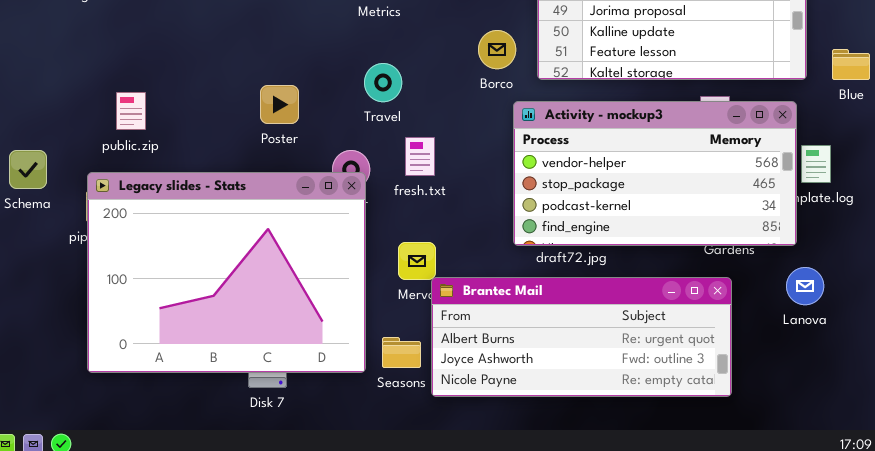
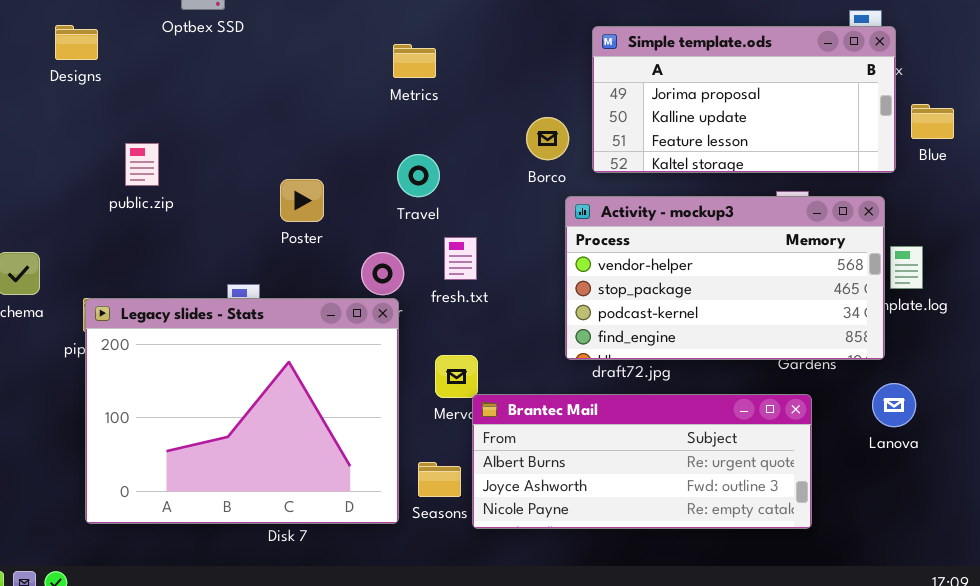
Blue: [832,49,870,80] -> [911,104,954,139], moved
public.zip: [116,92,146,130] -> [125,143,159,186], moved
Legacy slides - Stats: [87,172,366,373] -> [85,298,399,524], moved

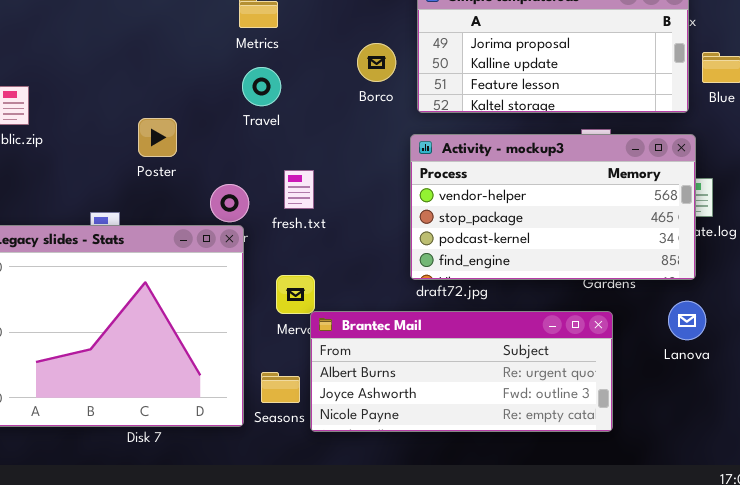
Borco: [526,117,569,160] -> [357,43,396,82], moved
Travel: [397,154,440,197] -> [242,67,281,106], moved
Activity - mockup3: [565,196,885,360] -> [410,134,696,280], moved

